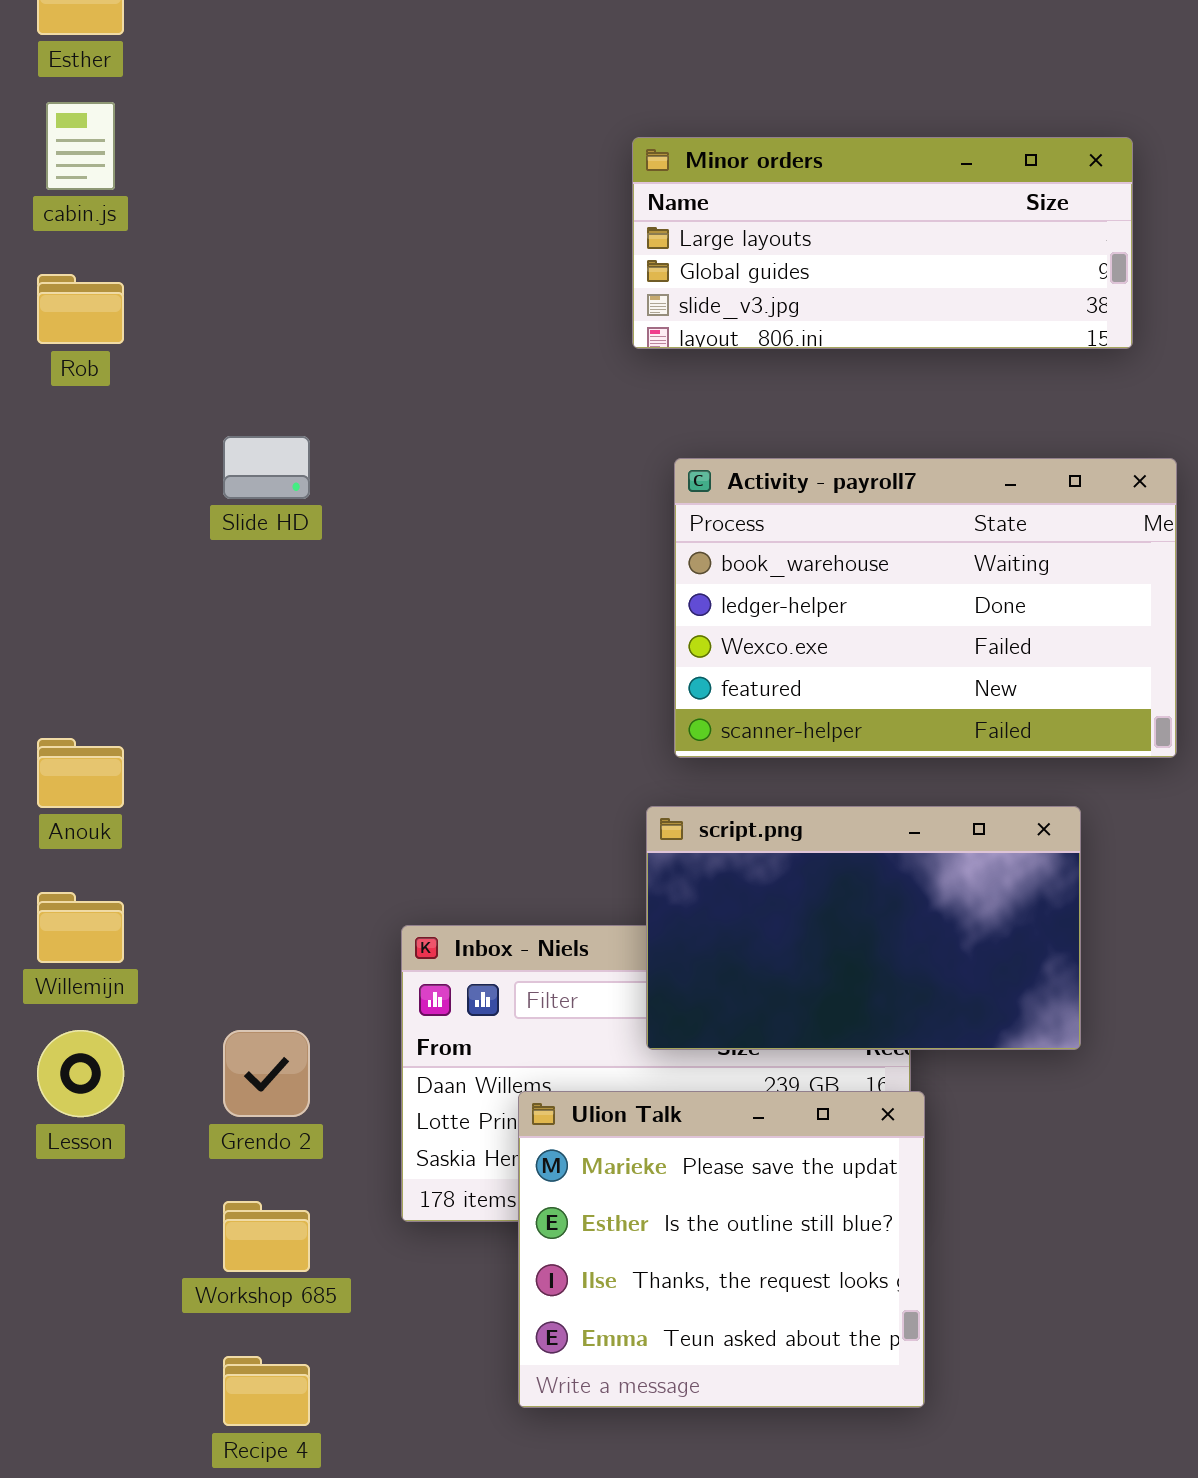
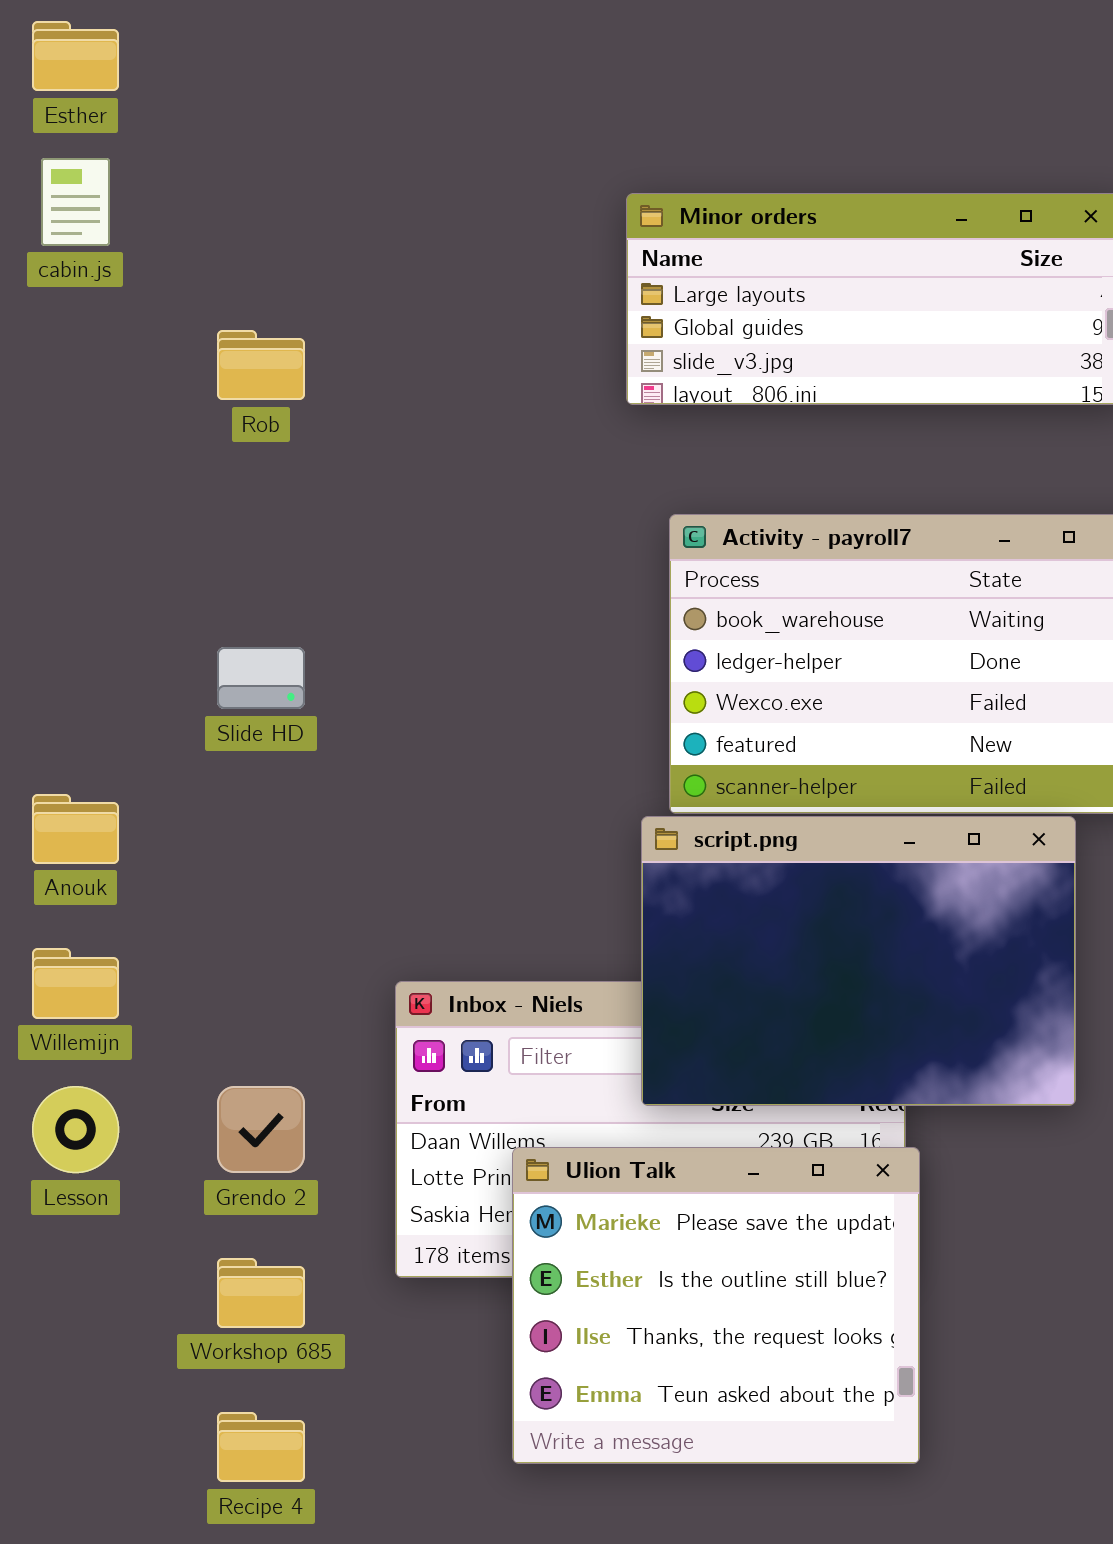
Rob: [37,274,124,344] -> [217,330,305,400], moved
Slide HD: [223,436,310,499] -> [217,647,305,709], moved
script.png: [646,806,1081,1050] -> [641,816,1076,1106], resized

